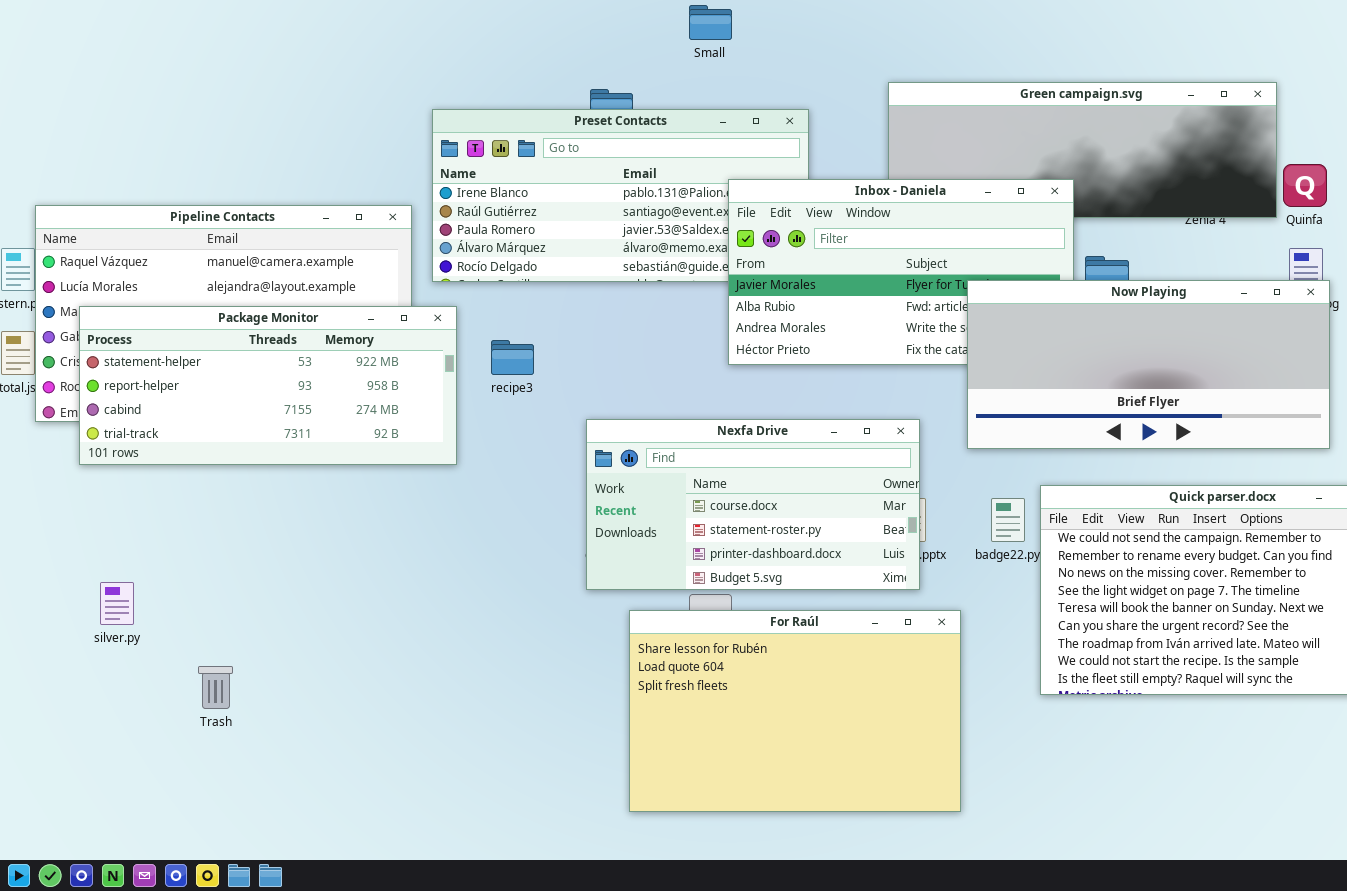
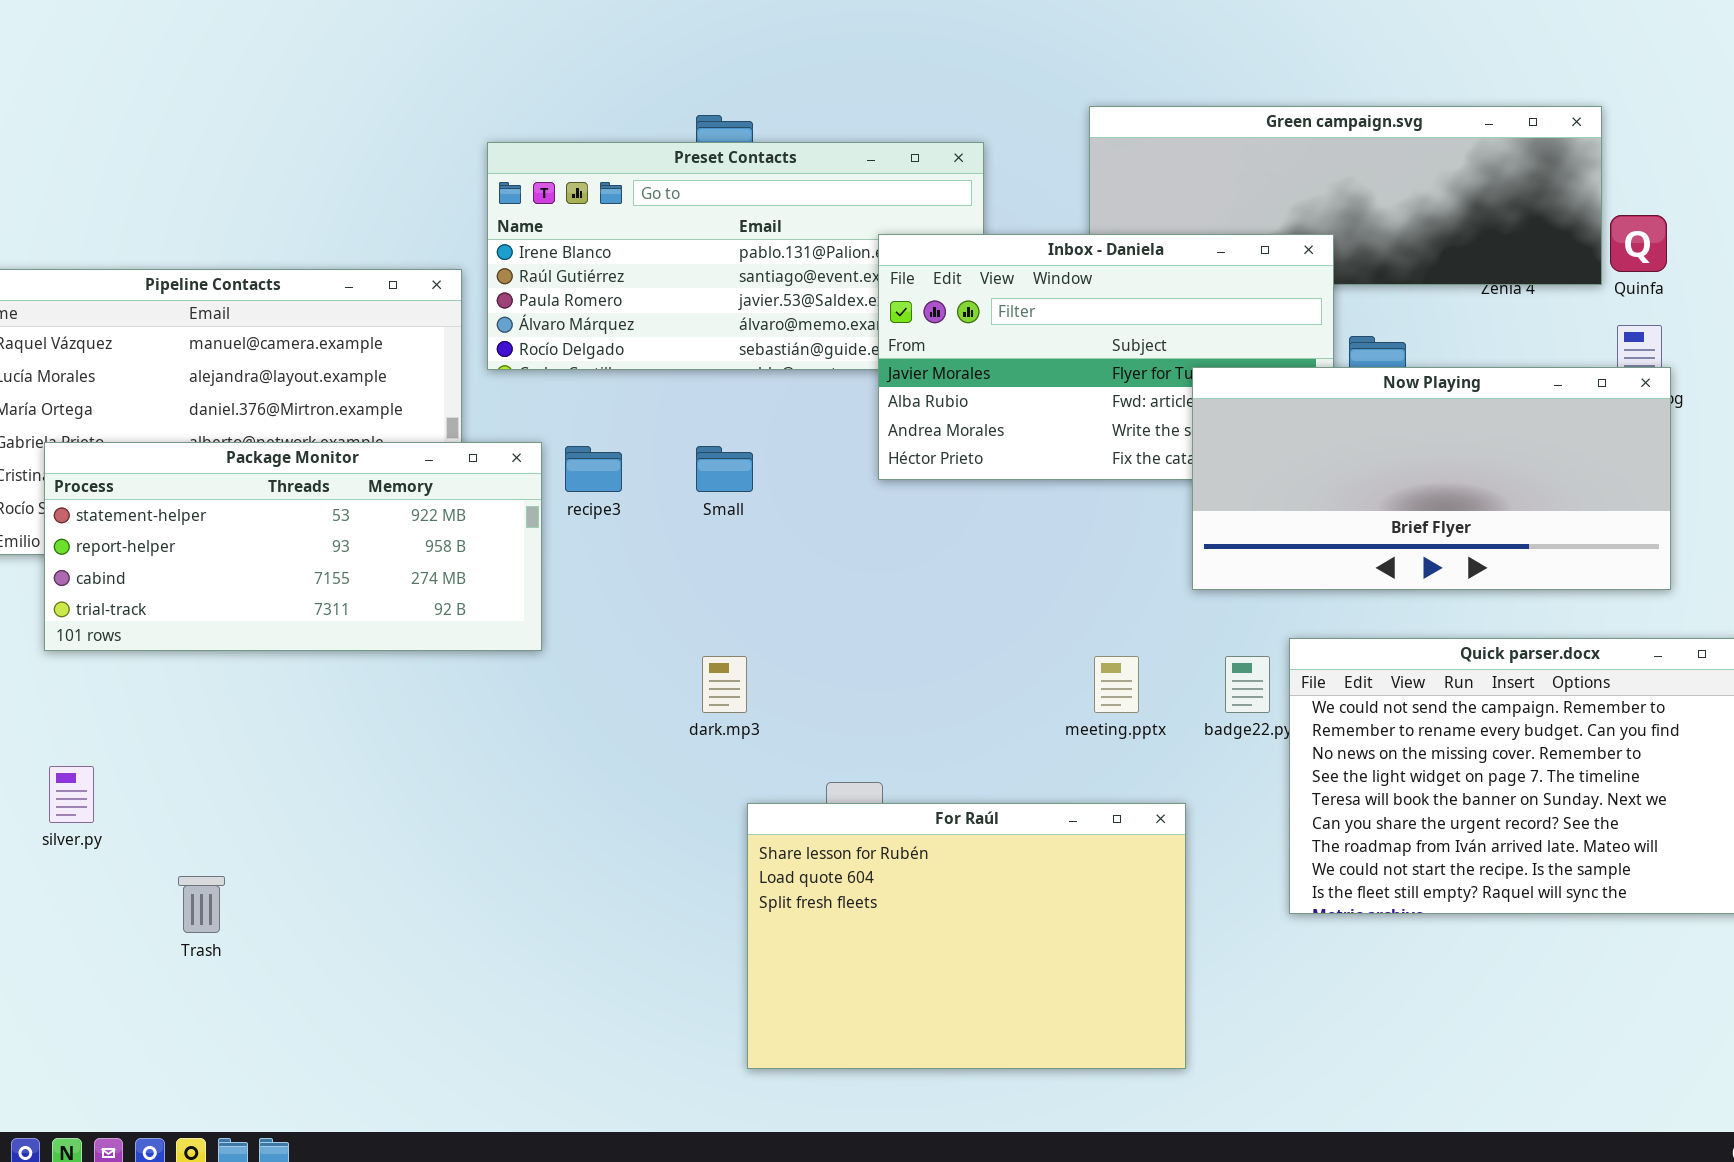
Small: [689,5,732,40] -> [696,446,753,492], moved
Package Monitor: [79,306,457,465] -> [44,442,542,651], moved
Nexfa Drive: [586,419,920,590] -> none, closed

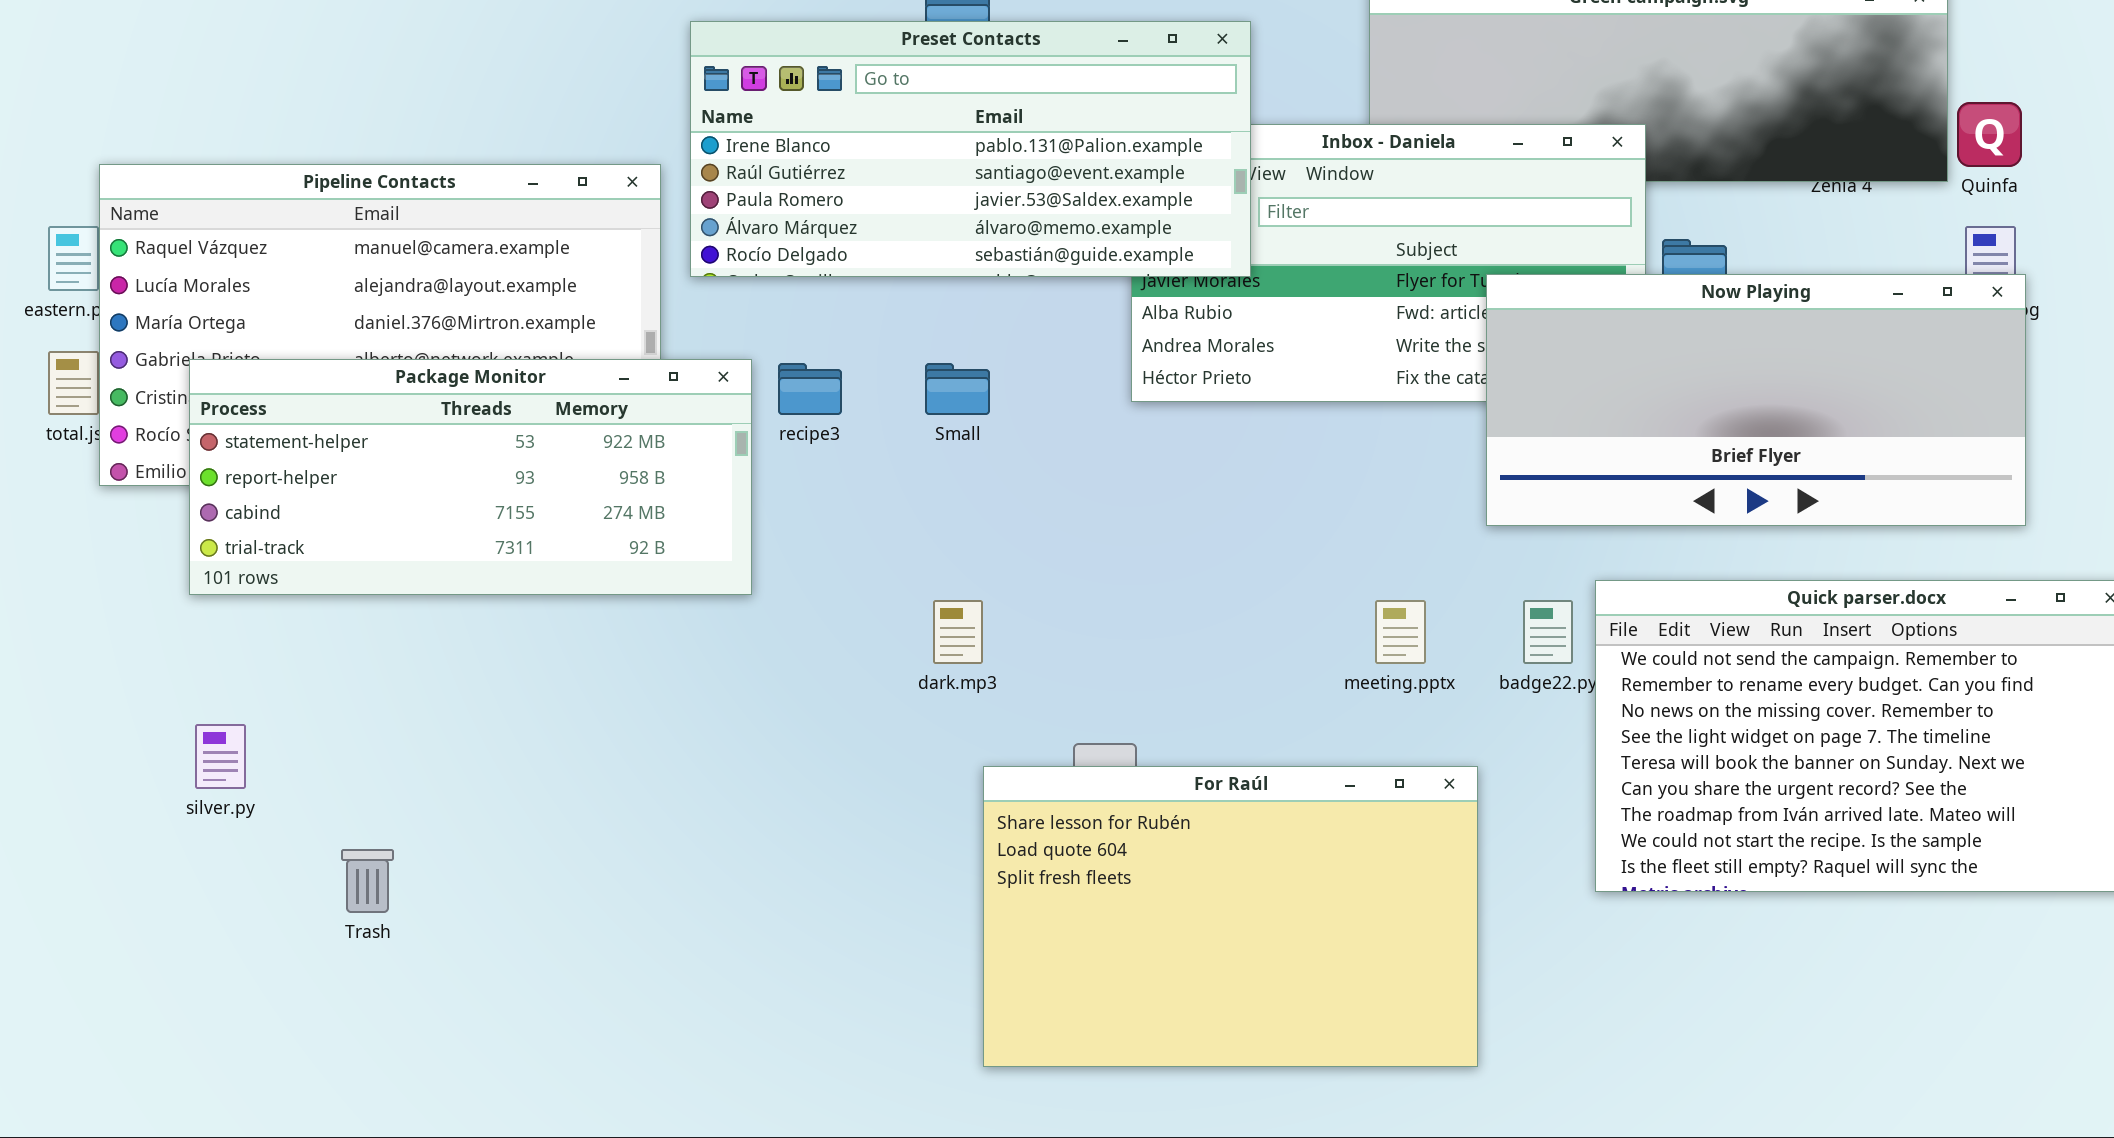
Preset Contacts: [487,142,984,370] -> [690,21,1251,277], raised

